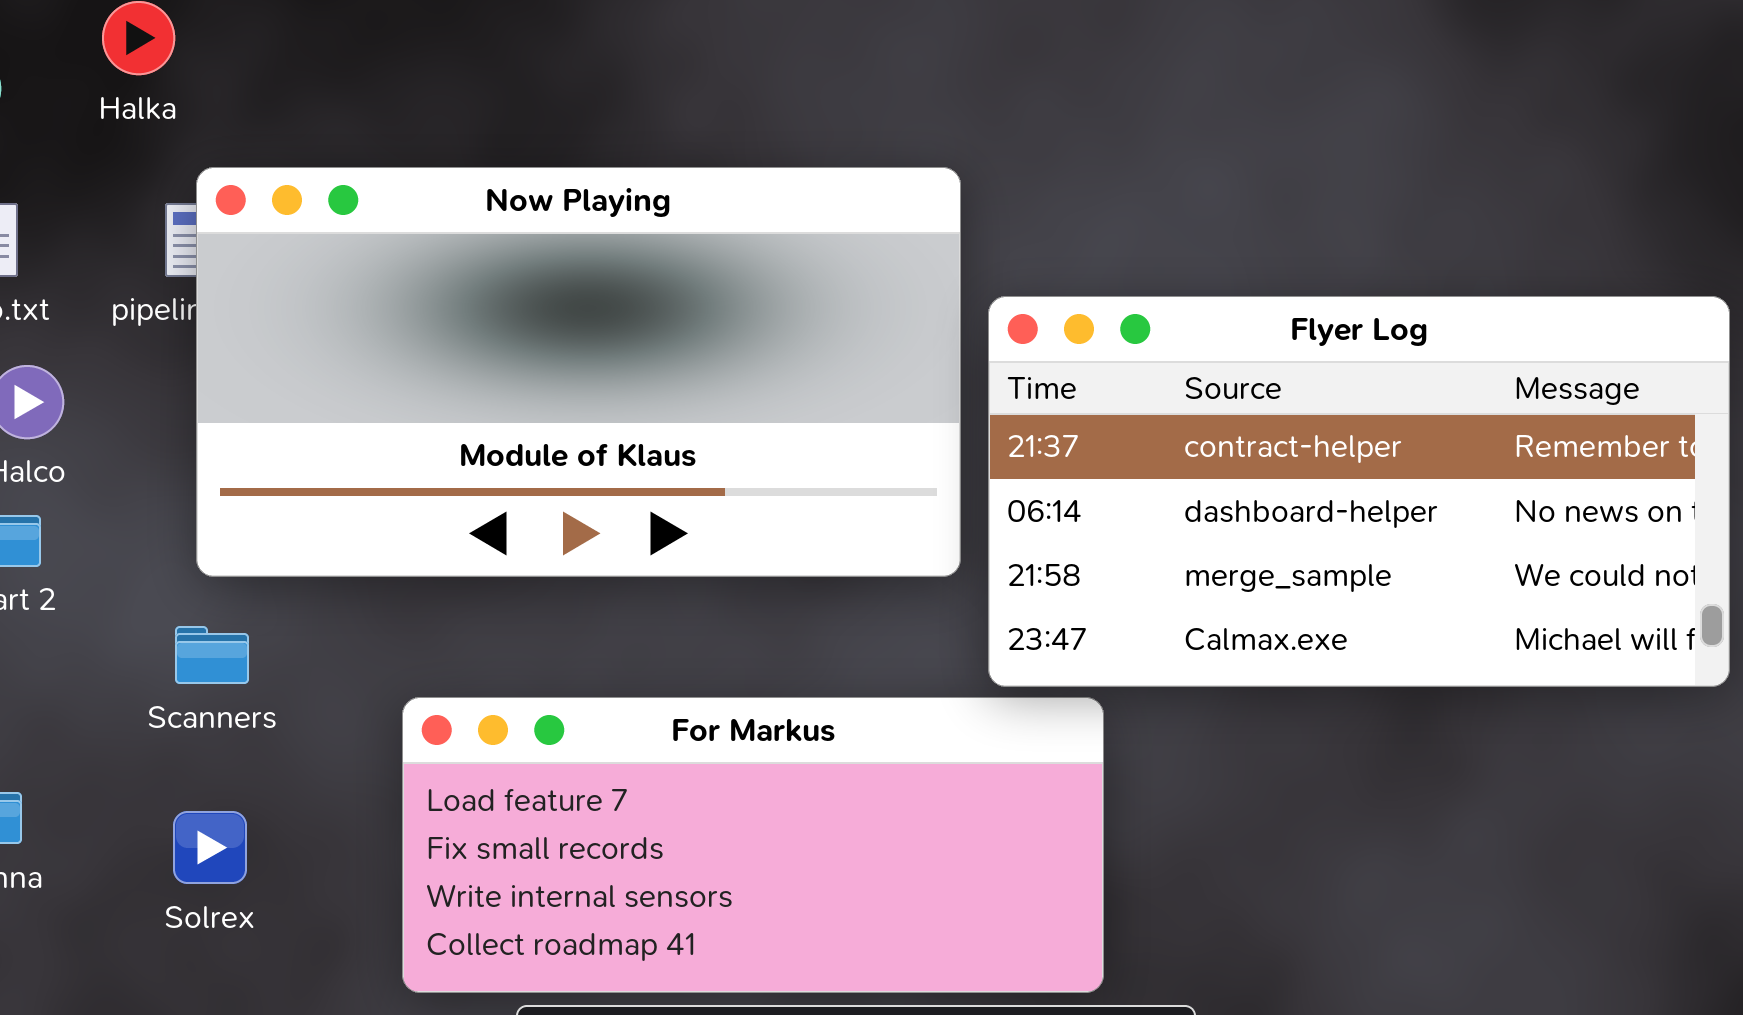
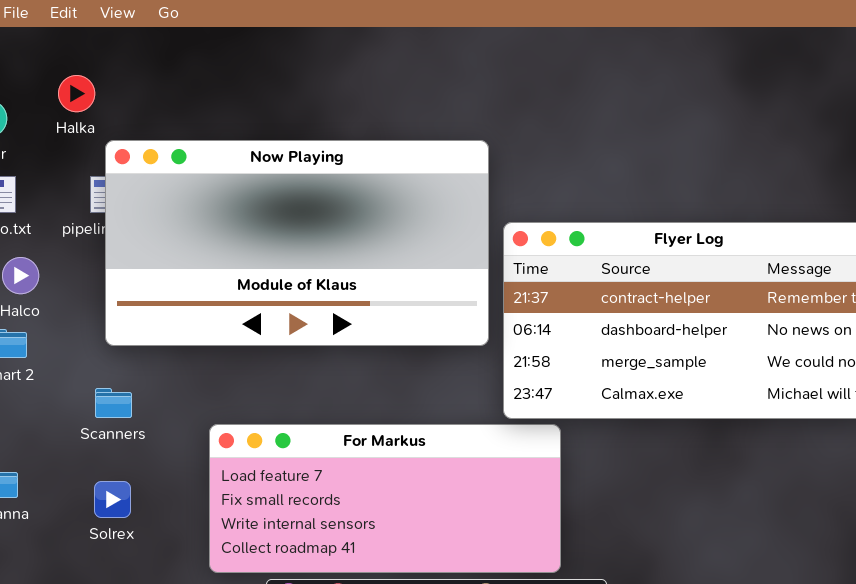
Now Playing: [196,167,961,577] -> [105,140,489,346], moved

